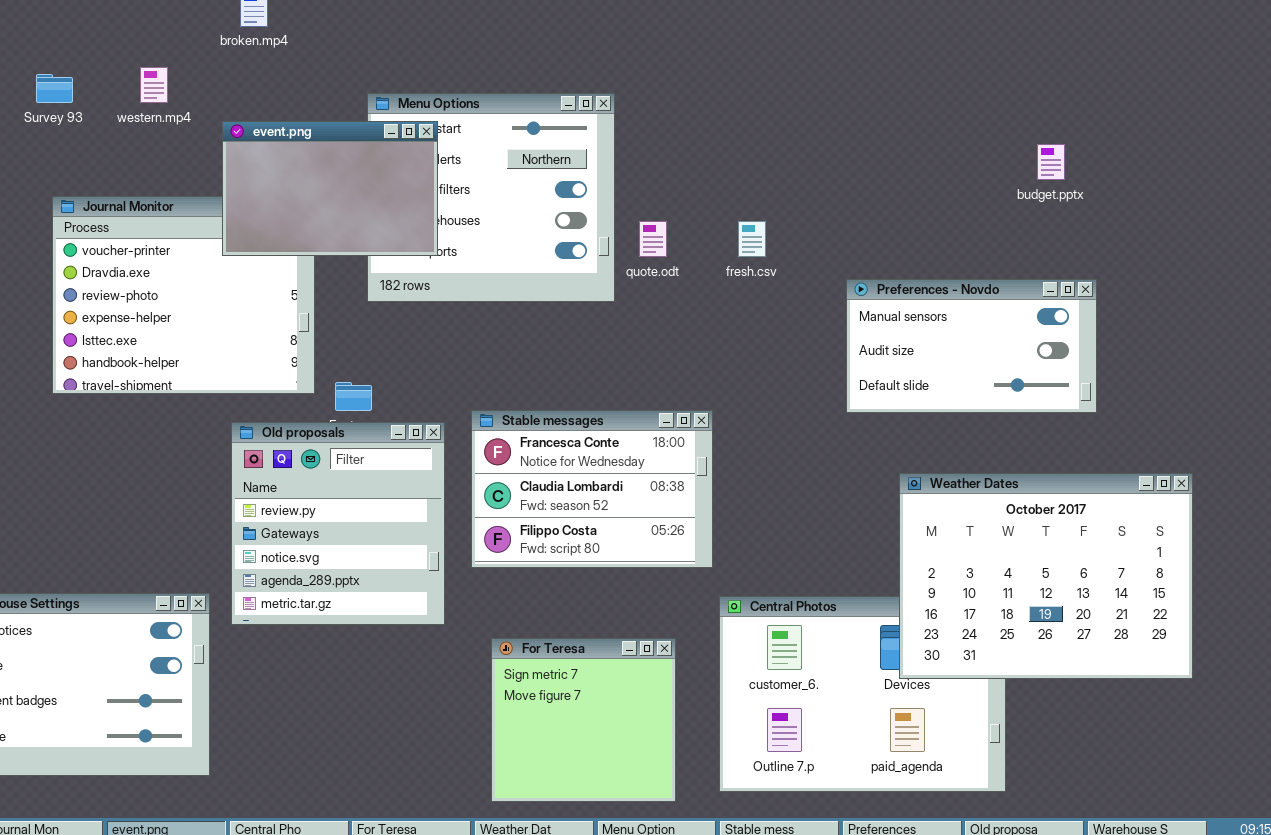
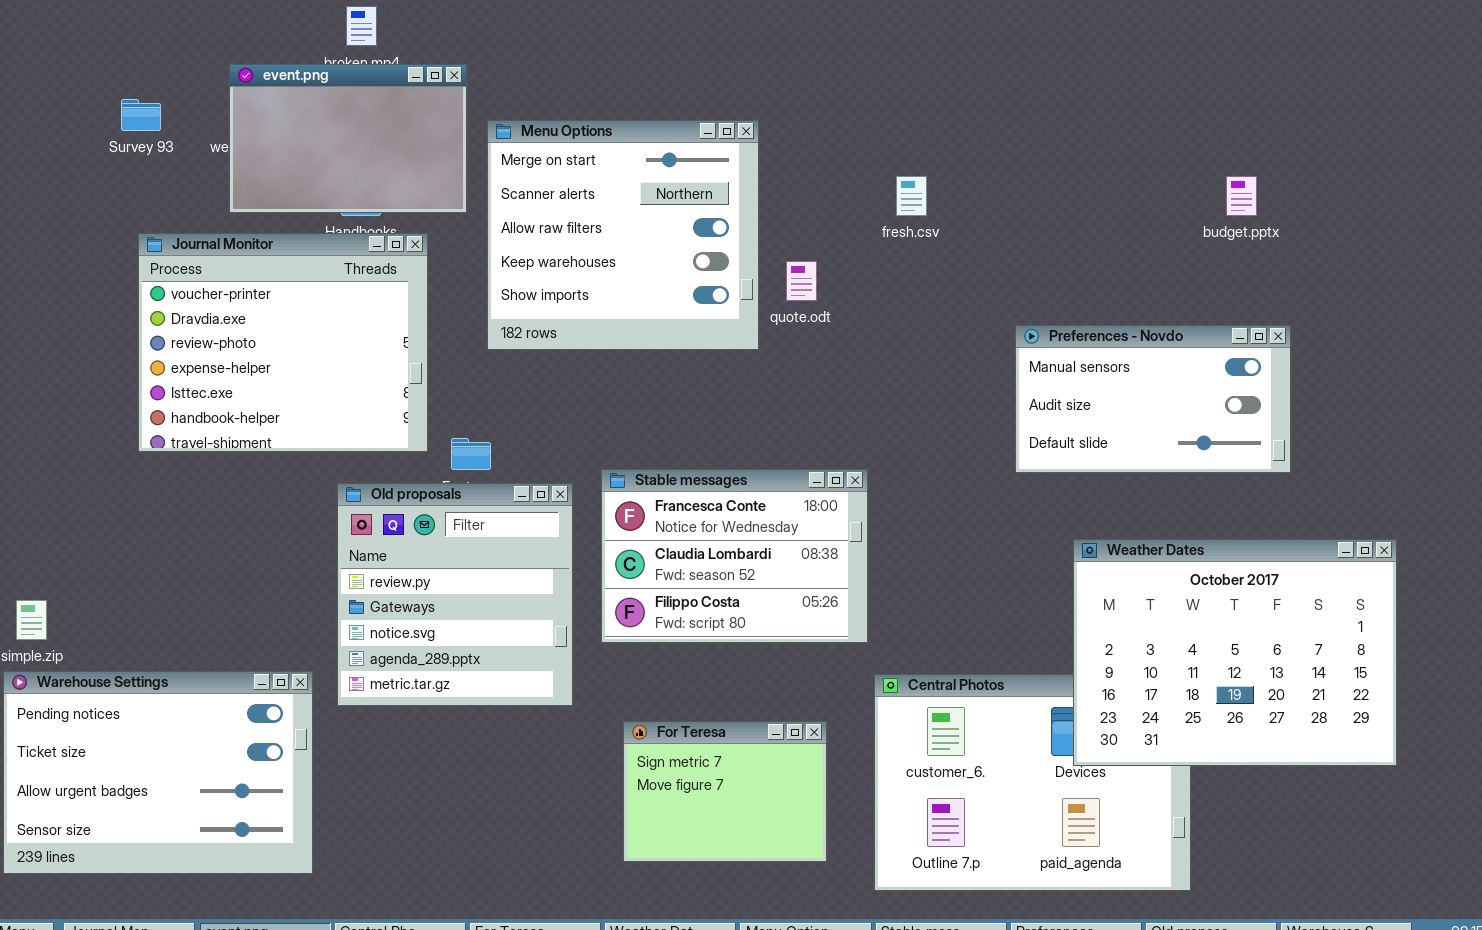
event.png: [222,121,438,256] -> [229,64,467,213], moved
fresh.csv: [738,221,766,257] -> [896,176,927,216], moved
For Teresa: [491,638,676,802] -> [623,721,827,862], resized

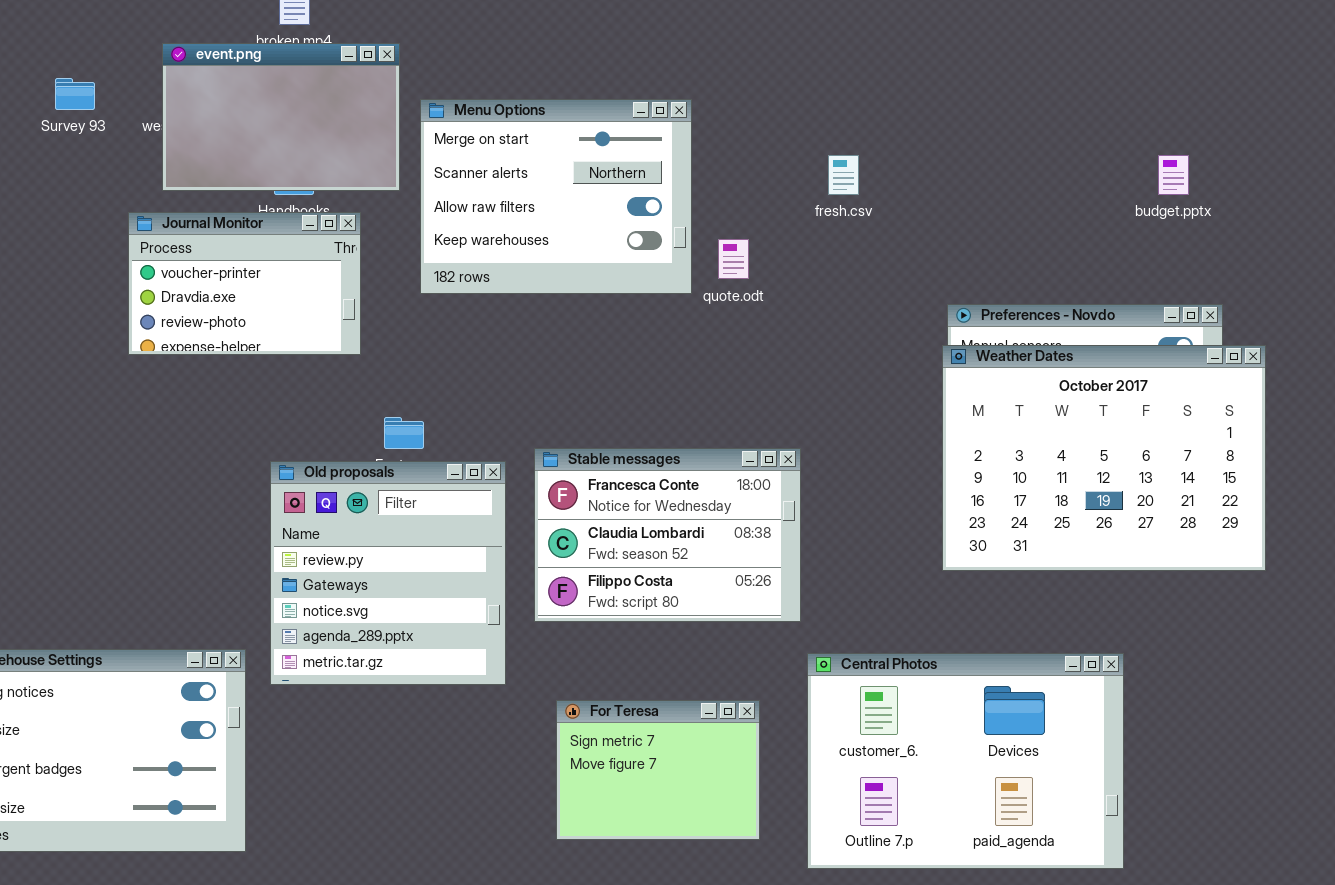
Menu Options: [487,120,759,350] -> [420,99,692,294], resized
Journal Monitor: [138,233,428,452] -> [128,212,361,355], resized
Weather Dates: [1073,539,1397,766] -> [942,345,1266,571], moved

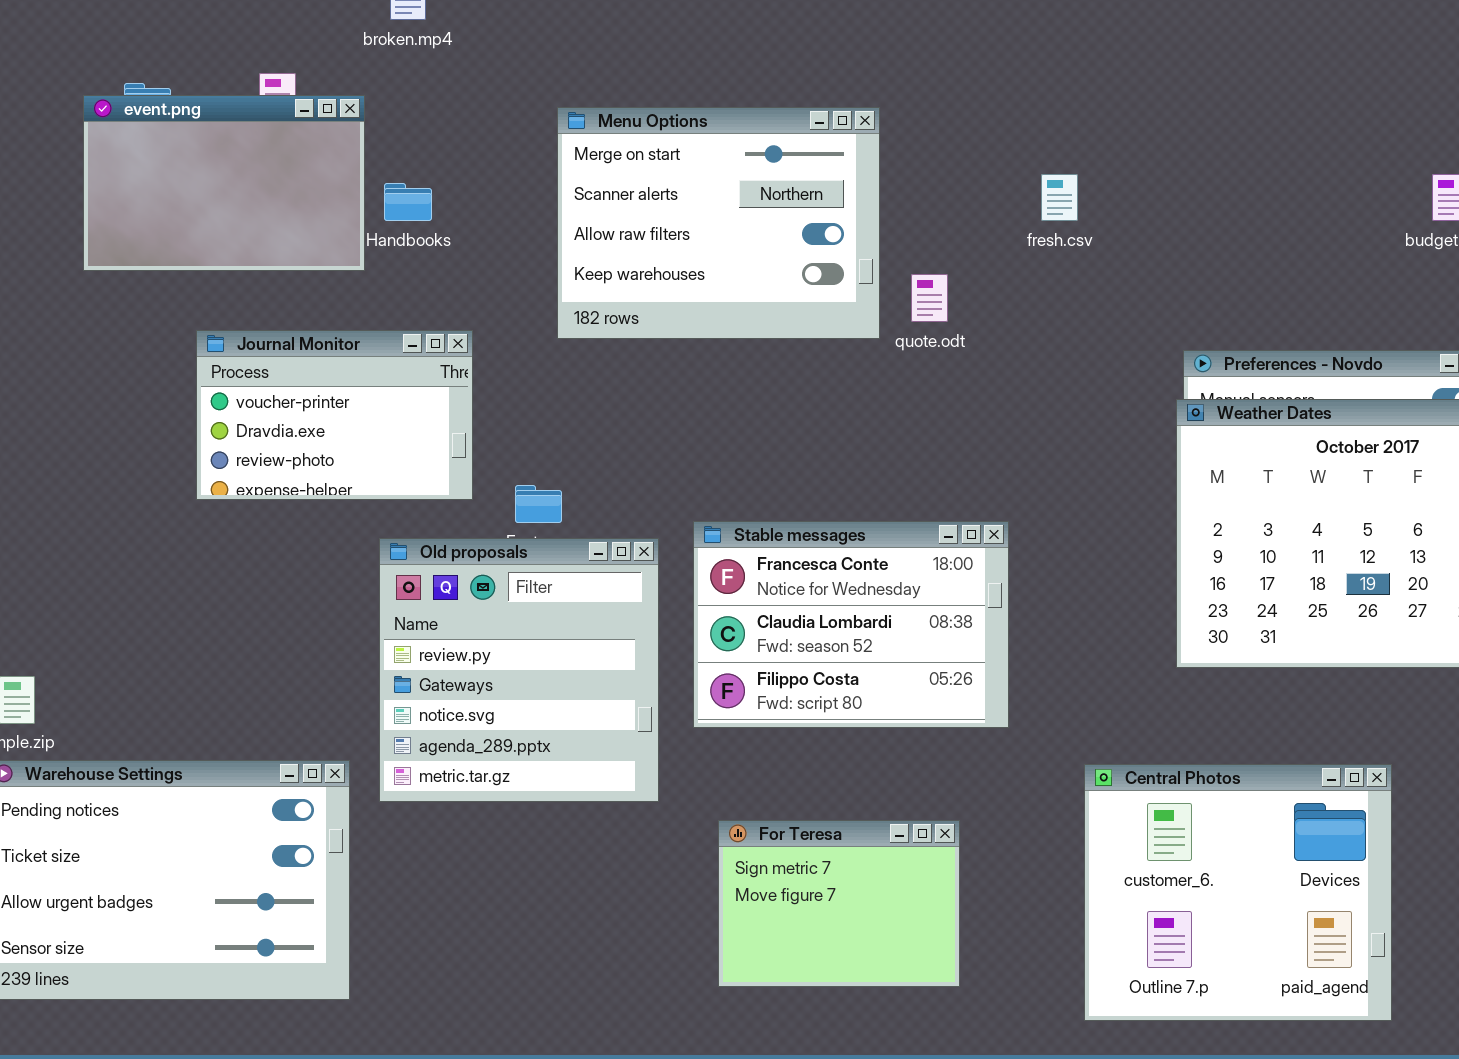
event.png: [162,43,400,191] -> [83,95,365,271], moved
Journal Monitor: [128,212,361,355] -> [196,330,473,500], moved
Central Photos: [807,653,1124,869] -> [1084,764,1392,1021], resized

